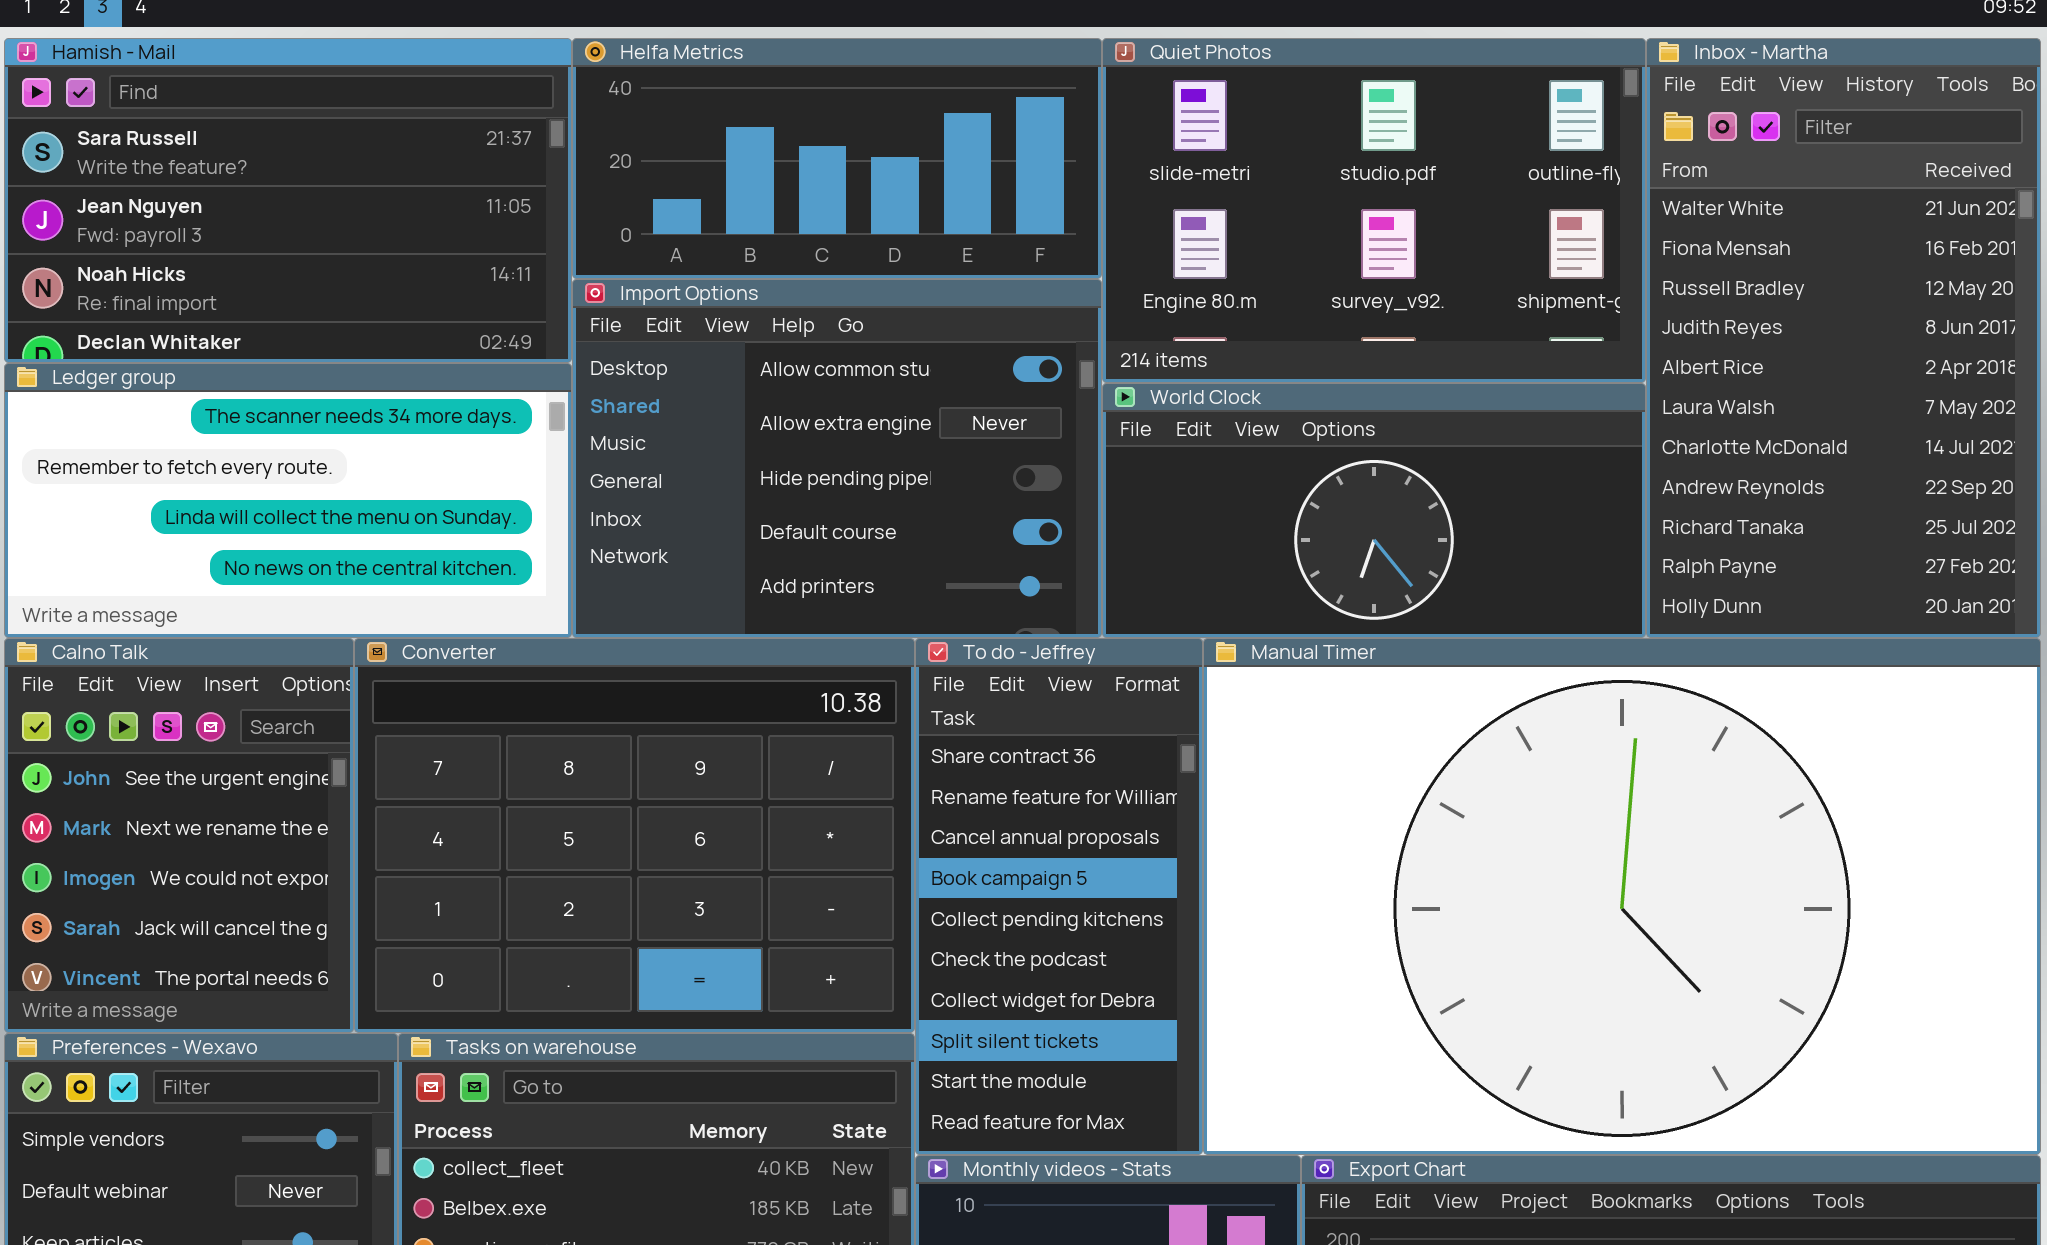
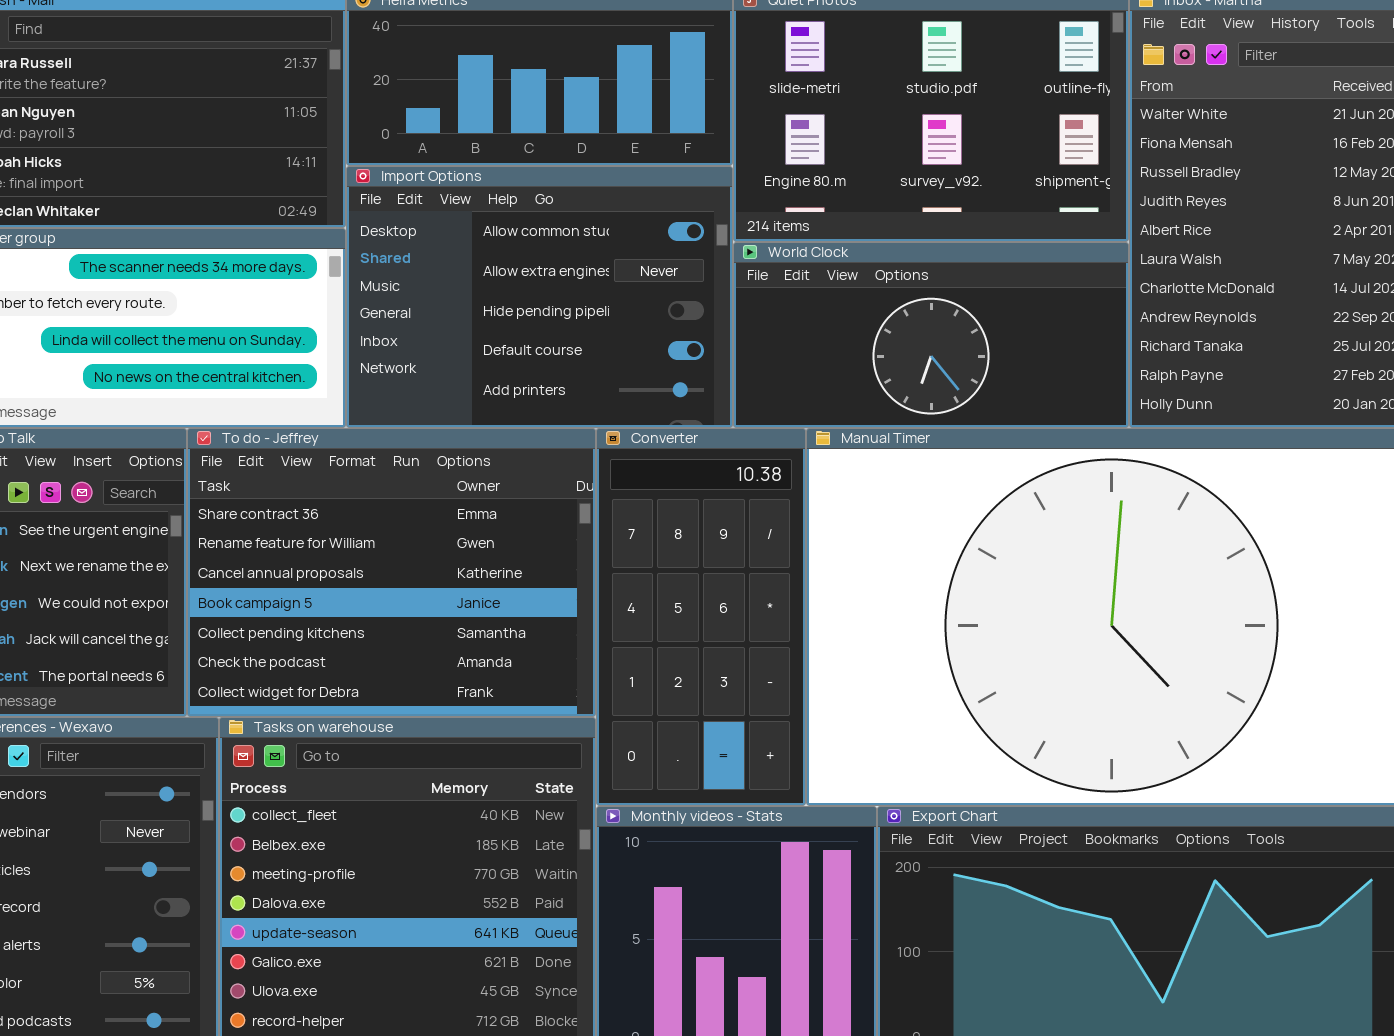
Converter: [354,638,915,1033] -> [596,428,806,806], moved, resized
To do - Jeffrey: [915,638,1203,1155] -> [187,428,596,717], moved, resized

